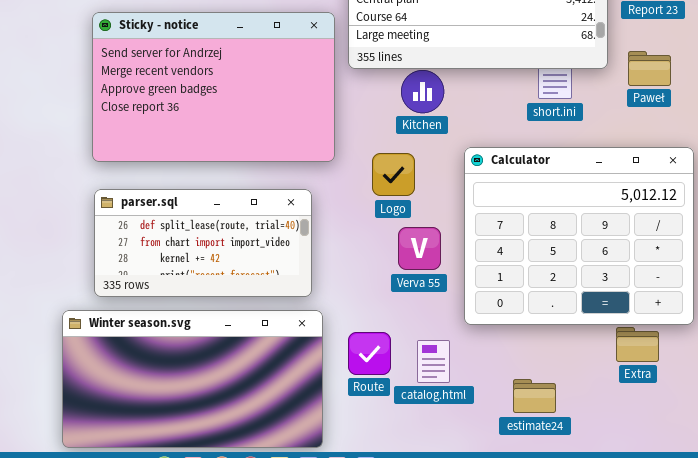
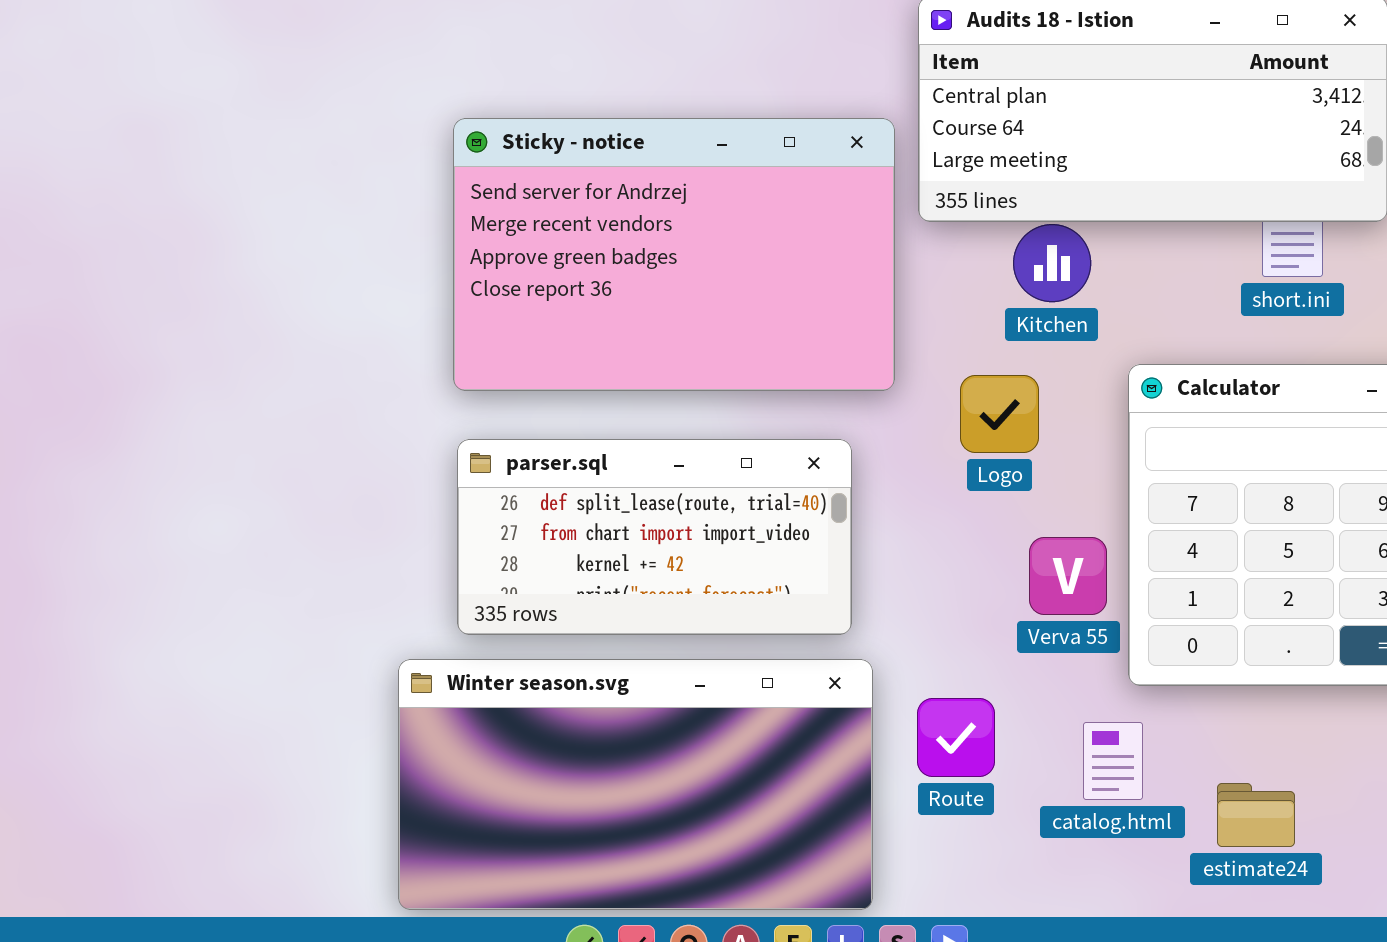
Verva 55: [398,227,441,270] -> [1029,537,1107,615], moved
catalog.html: [417,340,450,383] -> [1083,722,1143,800], moved

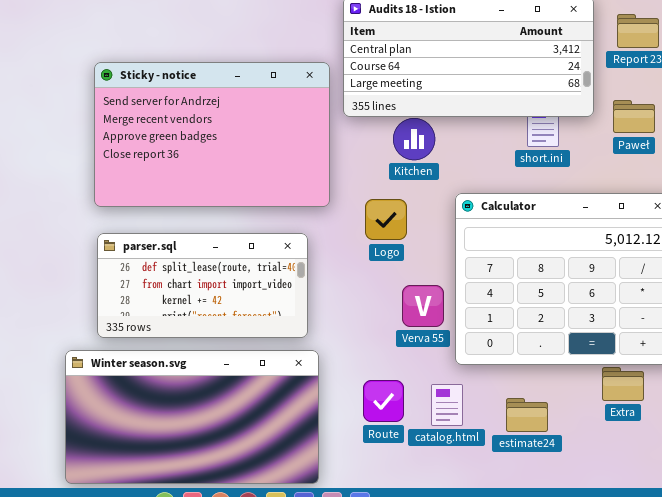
Route: [917,698,995,777] -> [363,380,404,422], moved
estimate24: [1217,783,1295,847] -> [506,398,548,432], moved

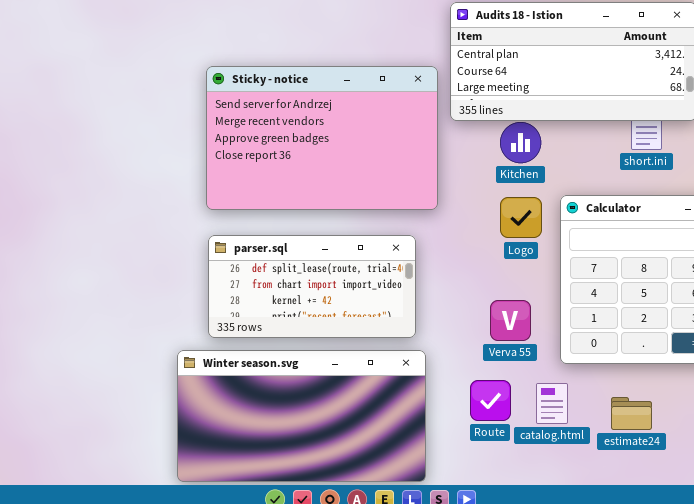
Logo: [365,199,407,240] -> [500,197,542,238], moved
Verva 55: [402,285,444,327] -> [490,300,531,341], moved

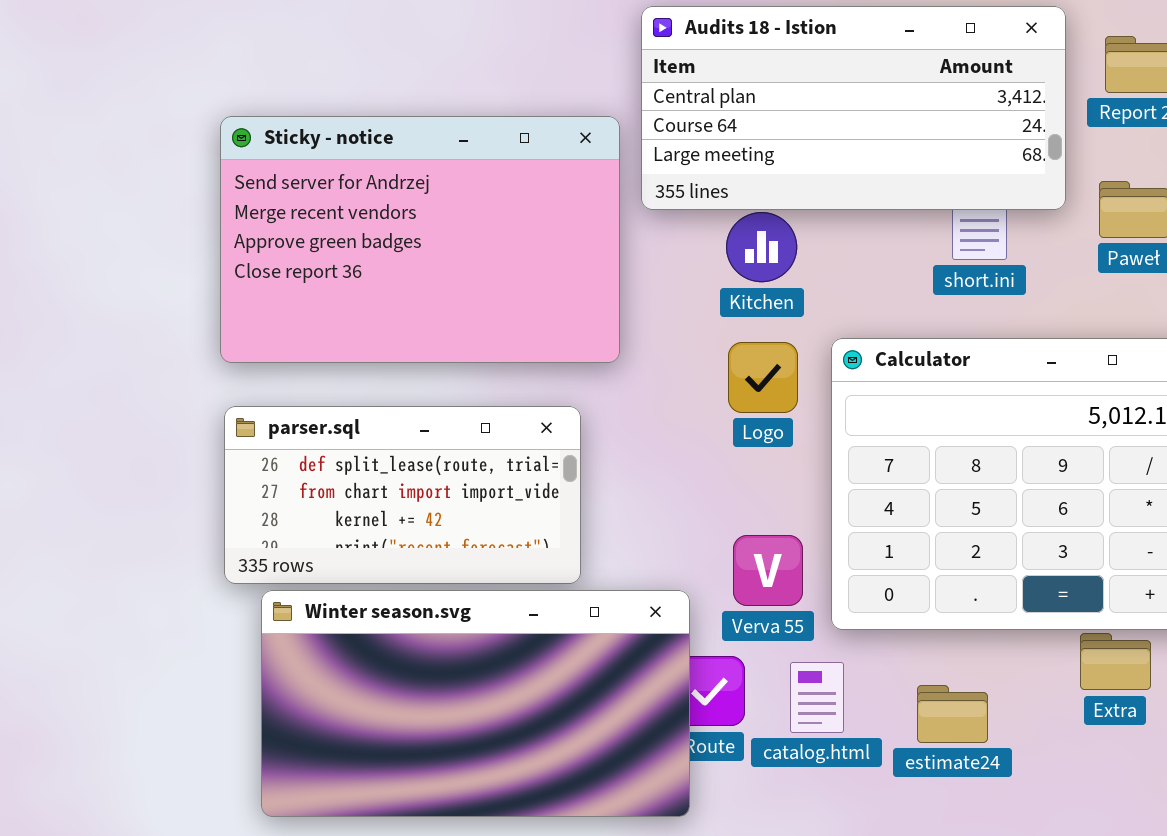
Verva 55: [490,300,531,341] -> [733,535,803,606], moved
Winter season.svg: [177,350,426,482] -> [261,590,690,817], moved

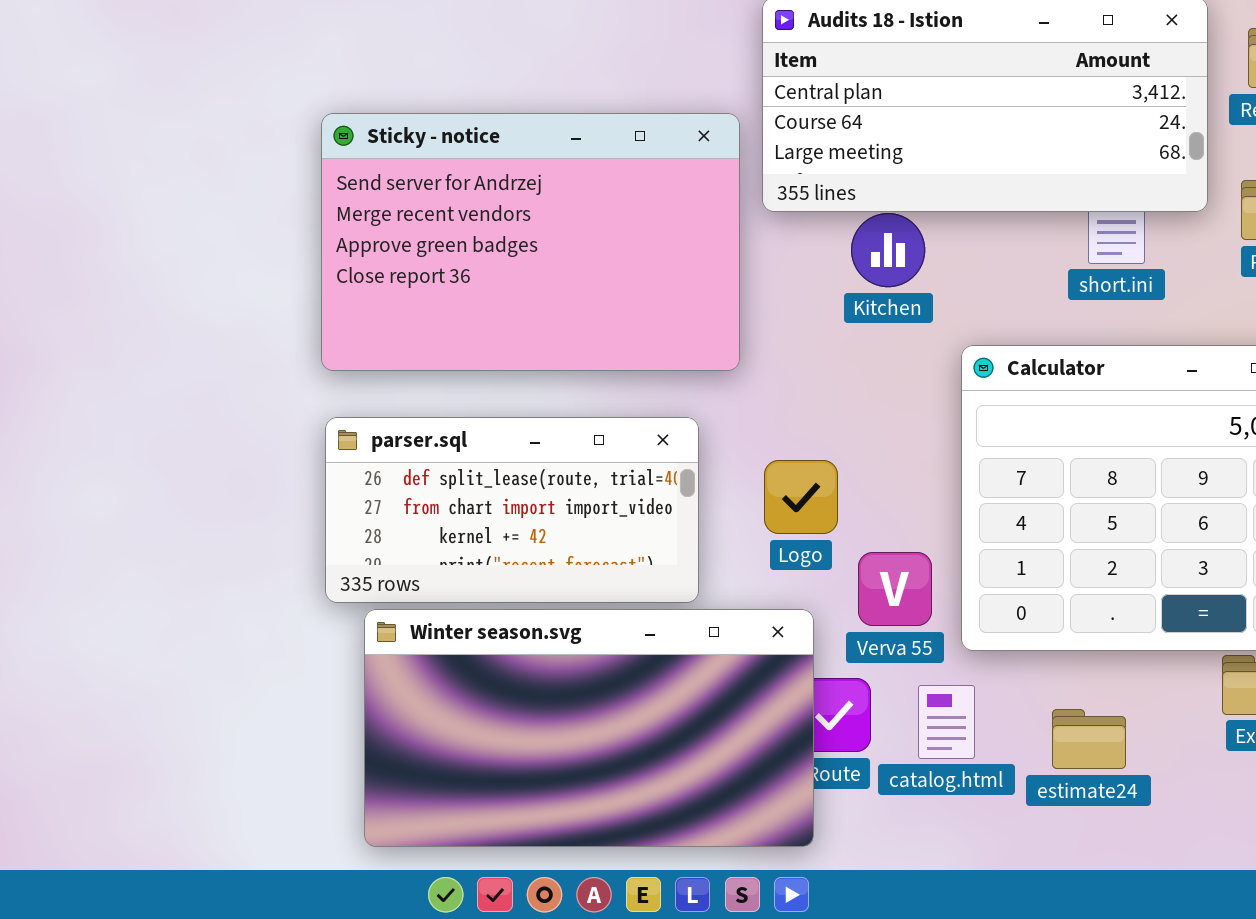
Logo: [728,342,798,413] -> [764,460,838,534], moved

